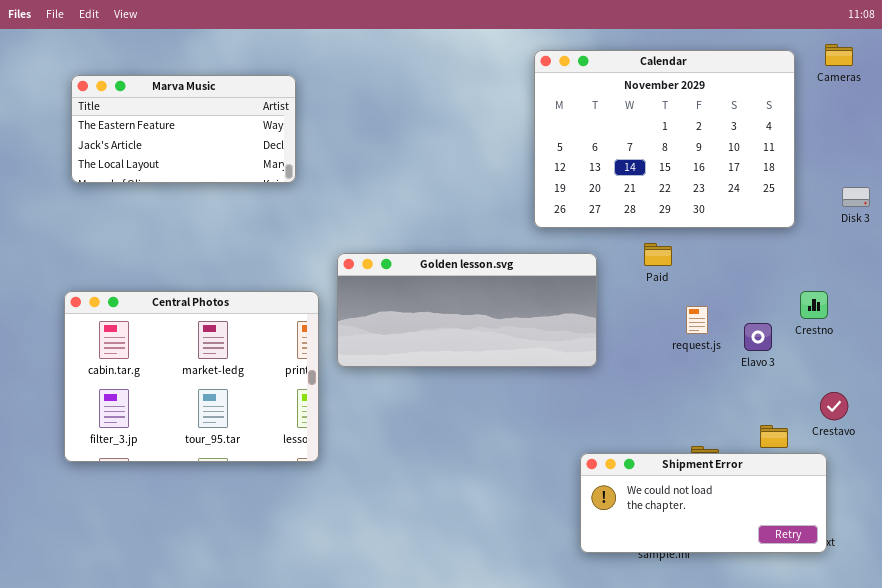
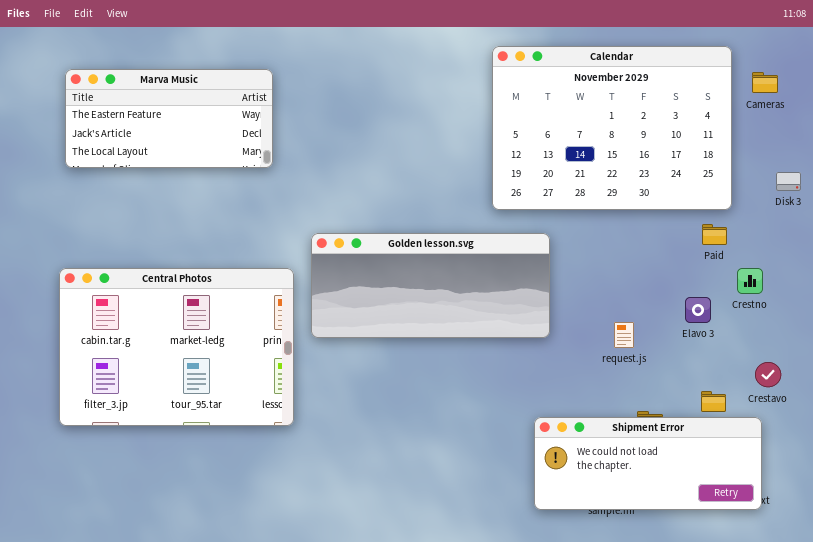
Cameras: [825,44,853,66] -> [752,72,778,93], moved
Paid: [644,243,672,266] -> [702,224,727,245], moved
request.js: [686,306,708,334] -> [614,322,634,348], moved

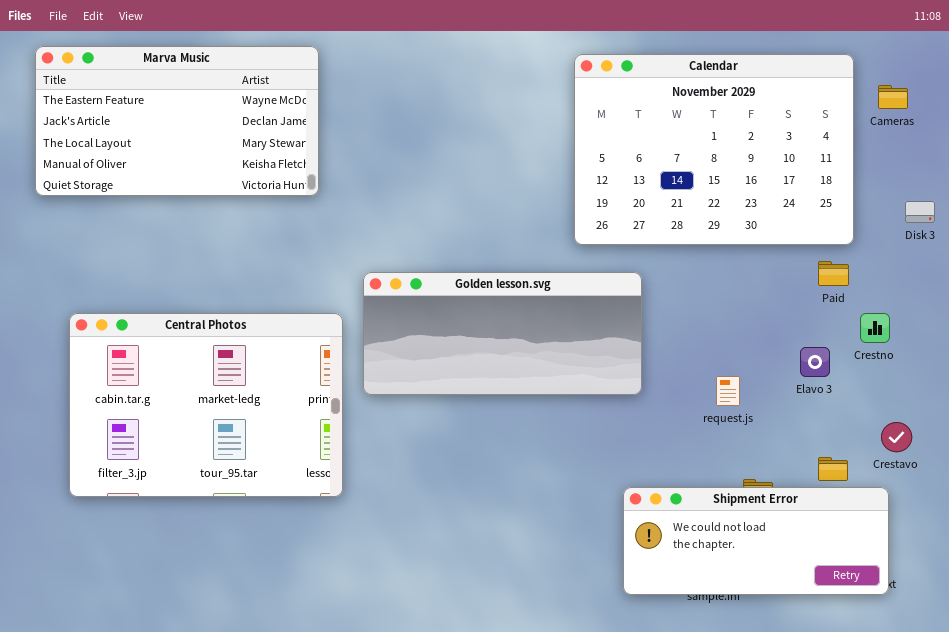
Marva Music: [65,69,273,168] -> [35,46,319,196], resized

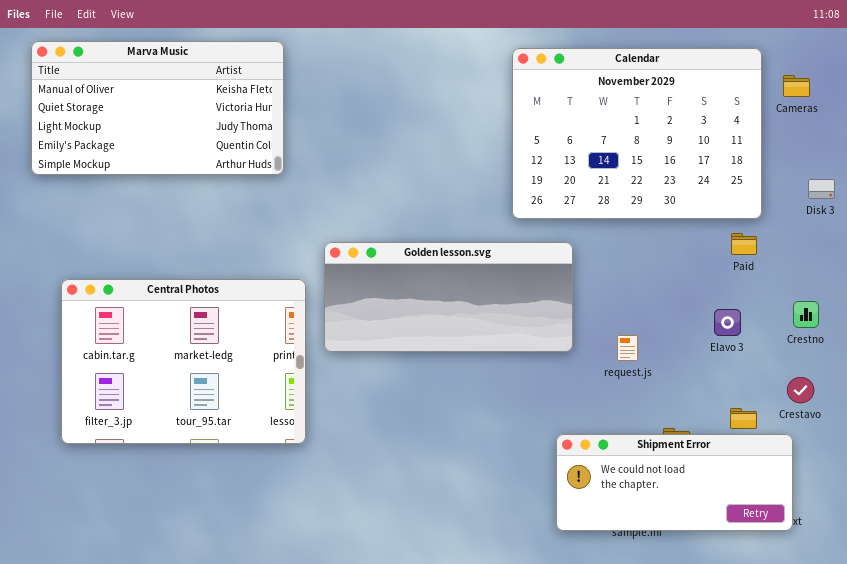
Marva Music: [35,46,319,196] -> [31,41,284,175], scrolled down 3 rows
Crestno: [860,313,890,343] -> [793,301,819,328], moved
request.js: [716,376,740,406] -> [617,335,638,361], moved

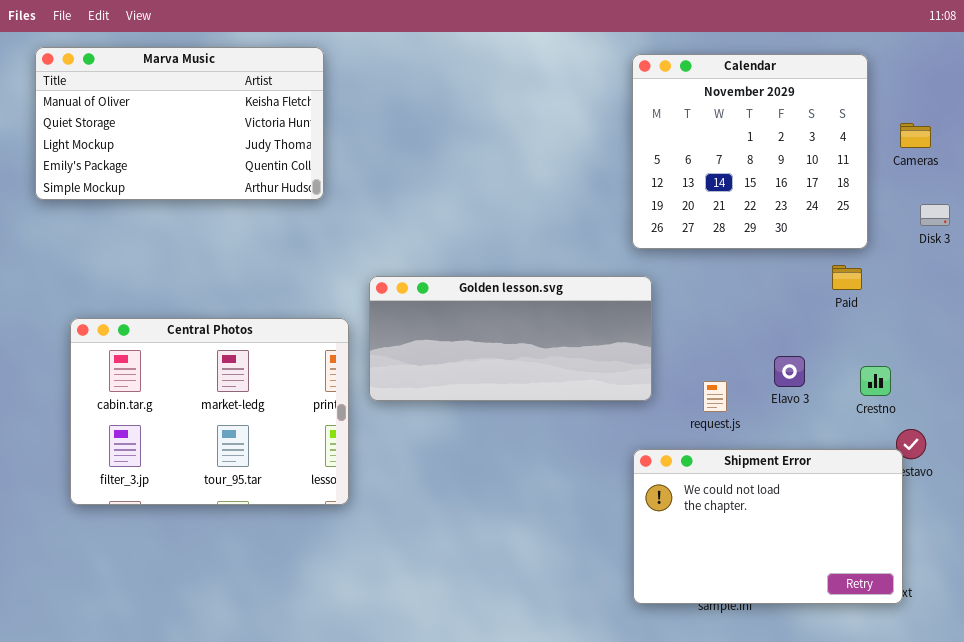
Calendar: [512,48,762,219] -> [632,54,868,249], resized
Cameras: [783,75,810,97] -> [900,123,931,148], moved
Crestno: [793,301,819,328] -> [860,366,891,396], moved
Elavo 3: [714,309,741,336] -> [774,356,805,387], moved
Shipment Error: [556,434,793,531] -> [633,449,903,604], resized

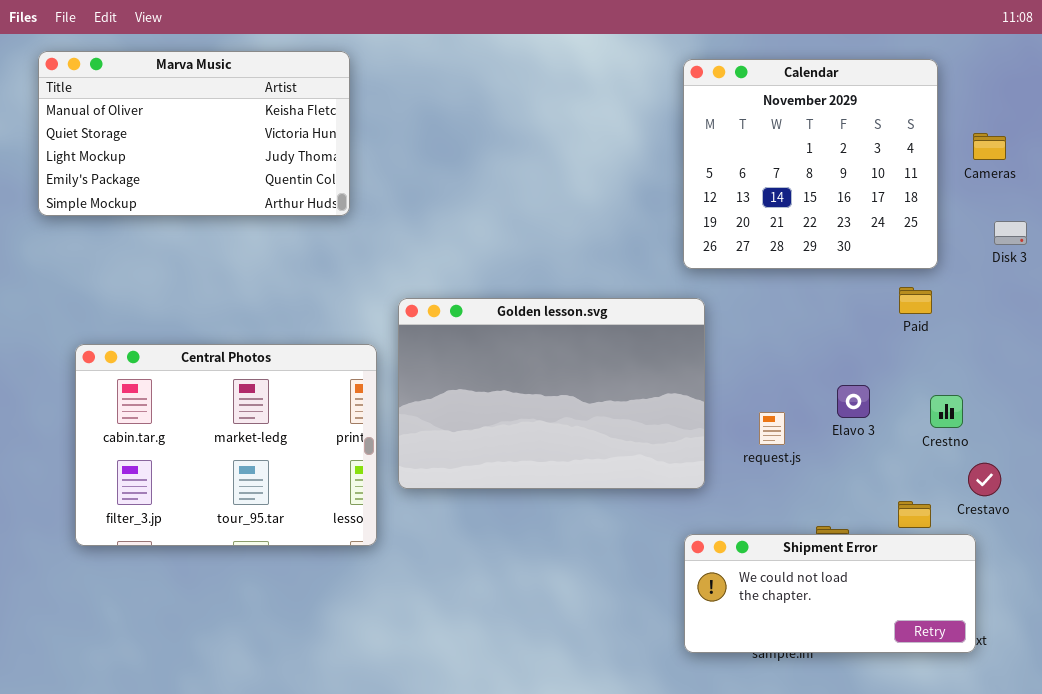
Golden lesson.svg: [369,276,652,401] -> [398,298,705,489], resized
Shipment Error: [633,449,903,604] -> [684,534,976,653], resized

